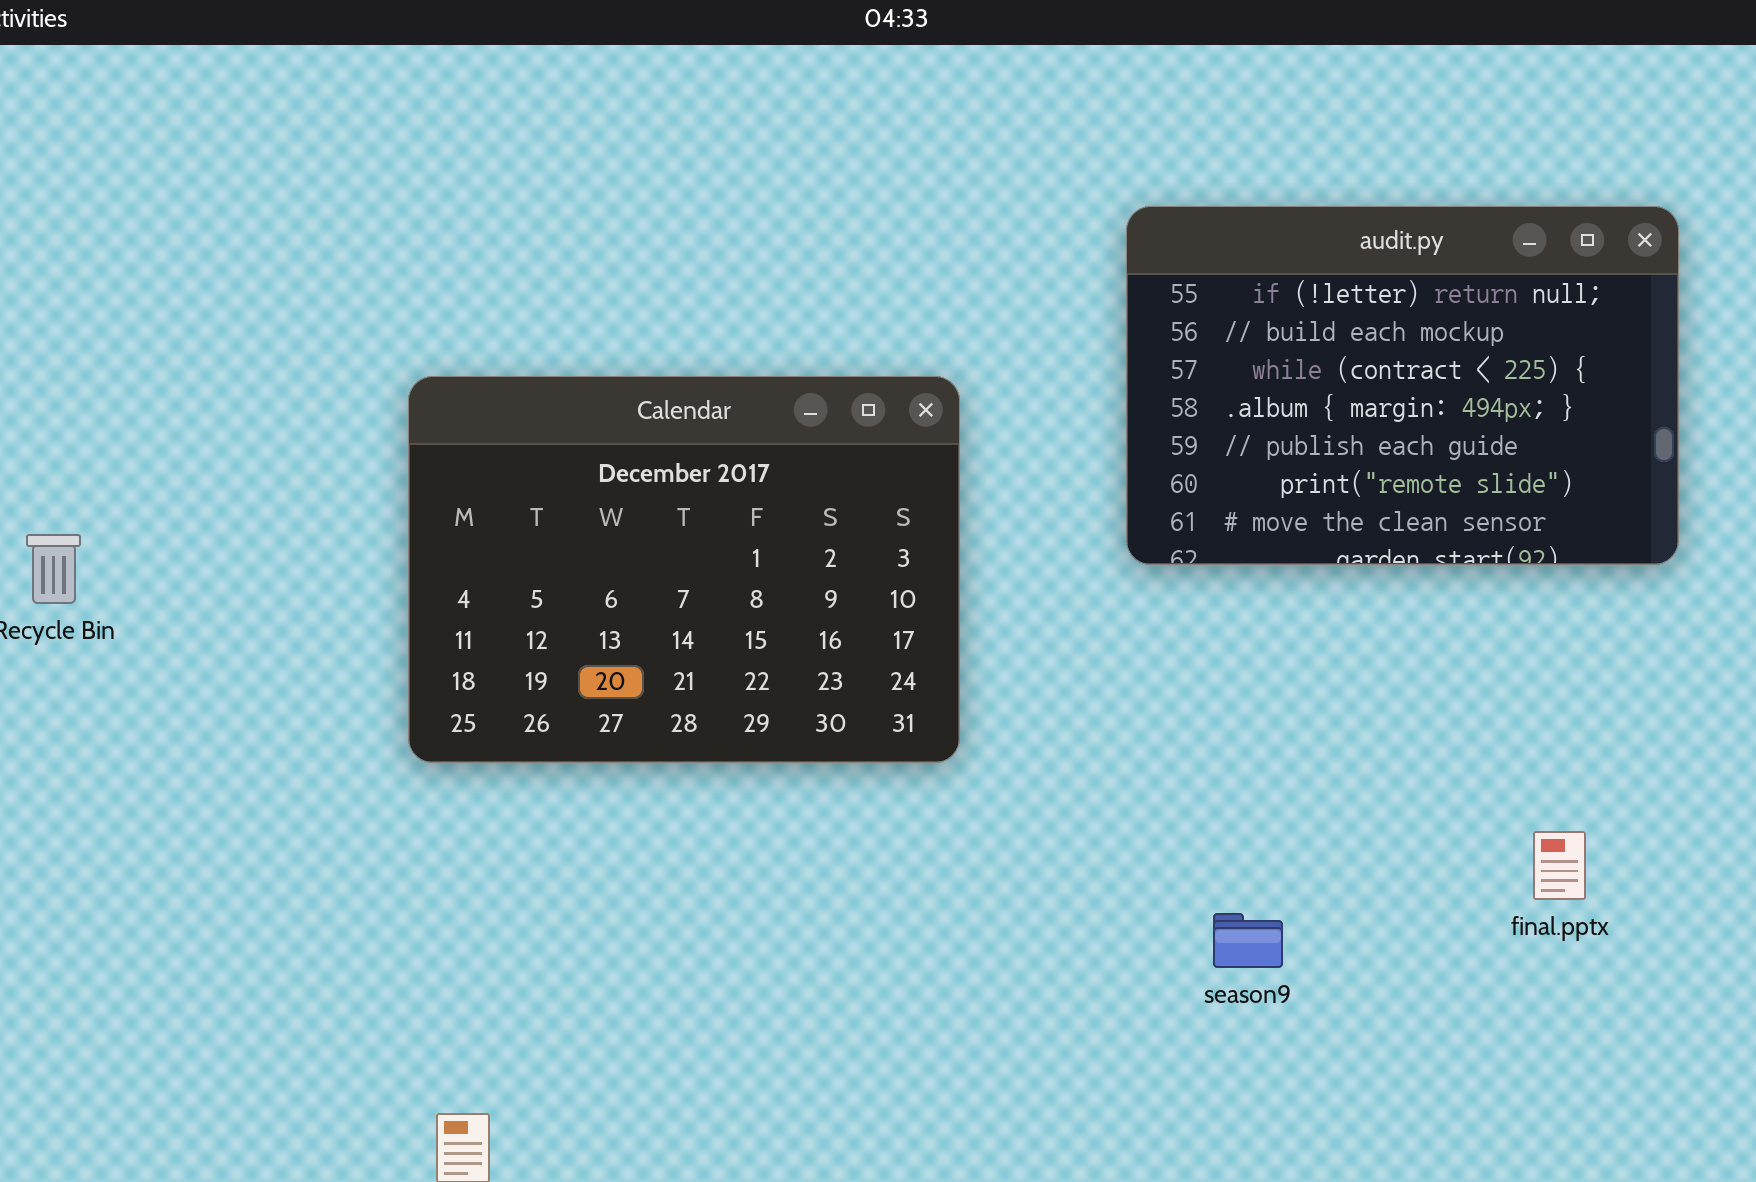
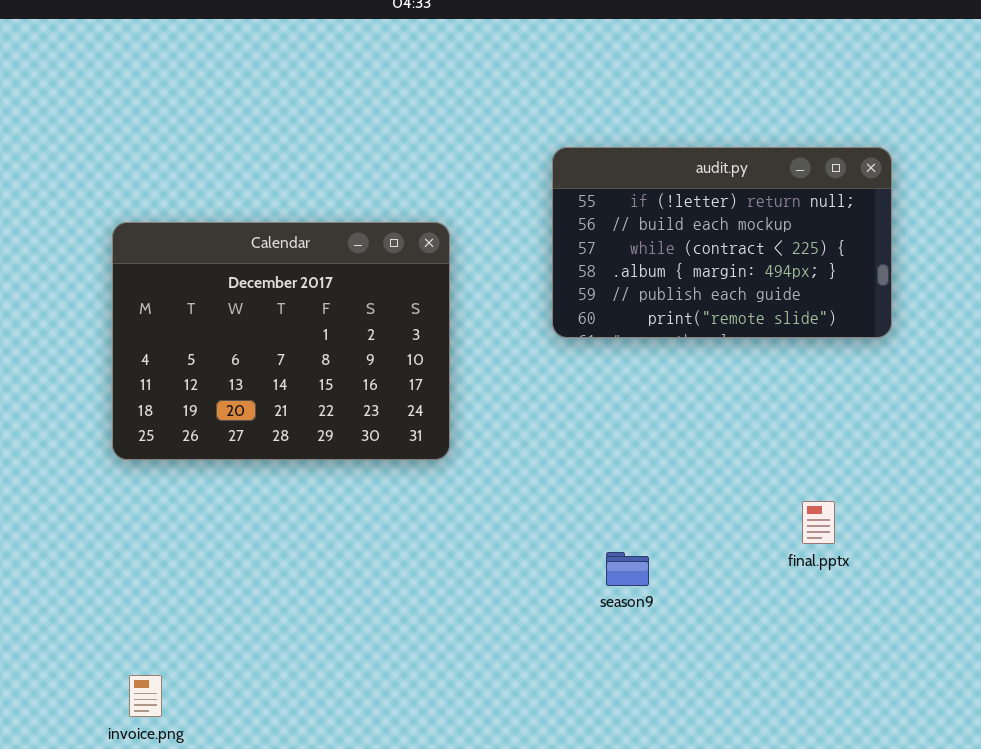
audit.py: [1126,206,1679,565] -> [552,147,892,338], resized

